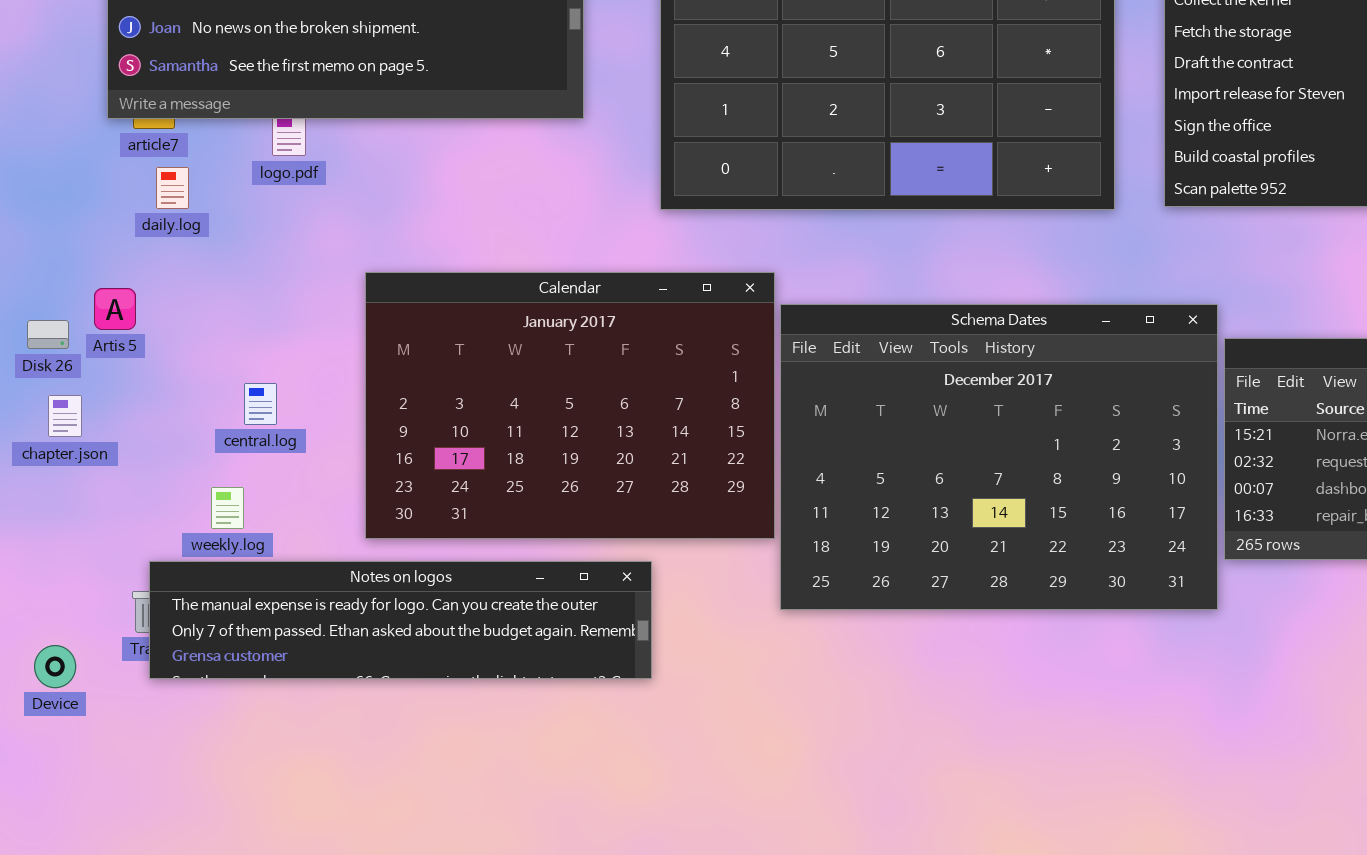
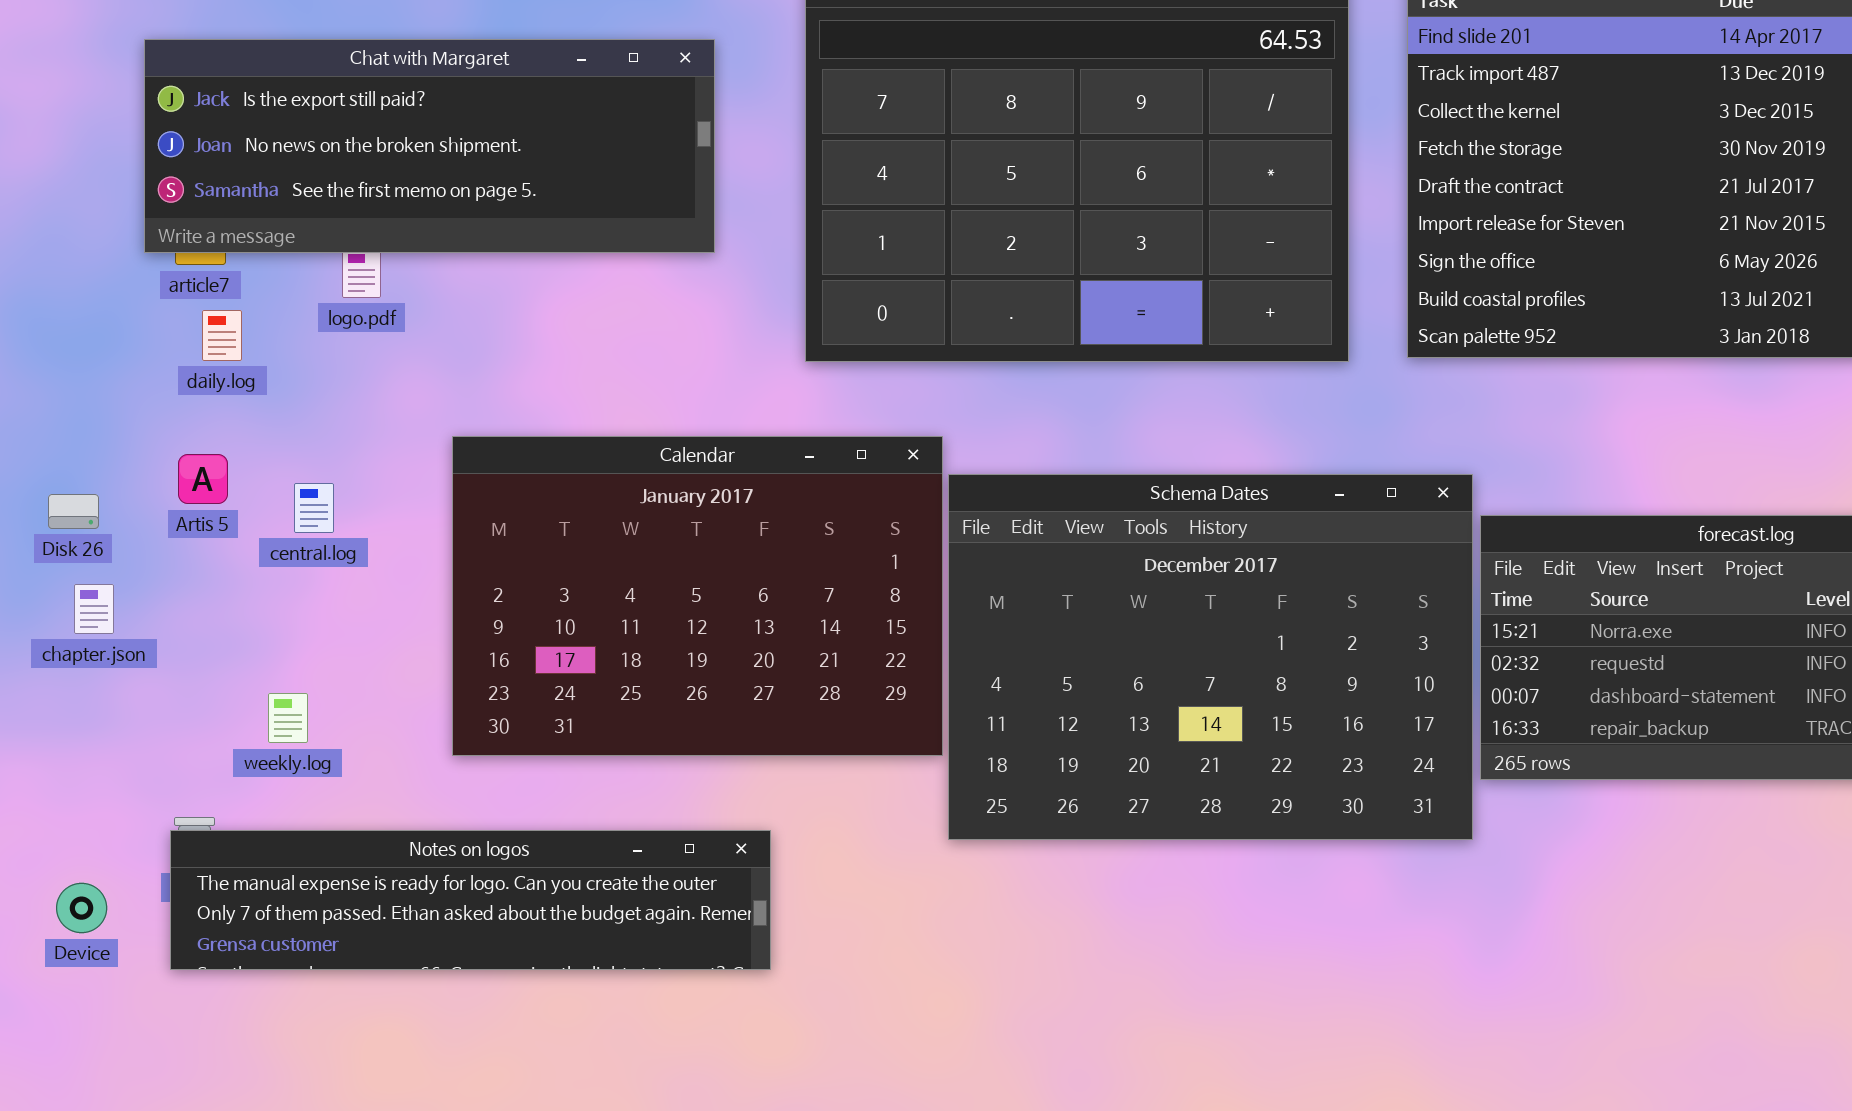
Artis 5: [94,288,136,330] -> [178,454,228,504], moved
central.log: [244,383,277,425] -> [294,483,334,533], moved
Notes on logos: [149,561,652,679] -> [170,830,771,970], moved

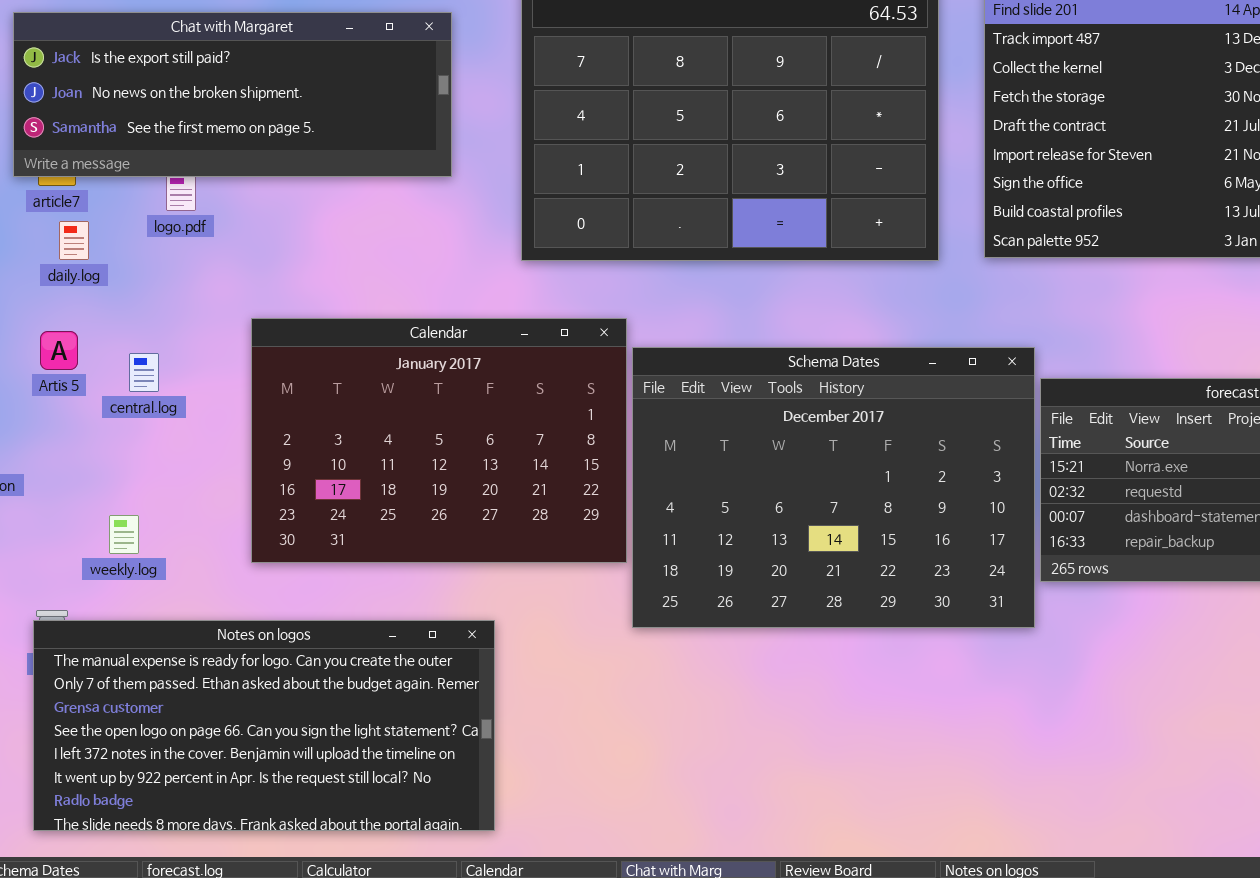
Notes on logos: [170,830,771,970] -> [33,620,495,831], resized

